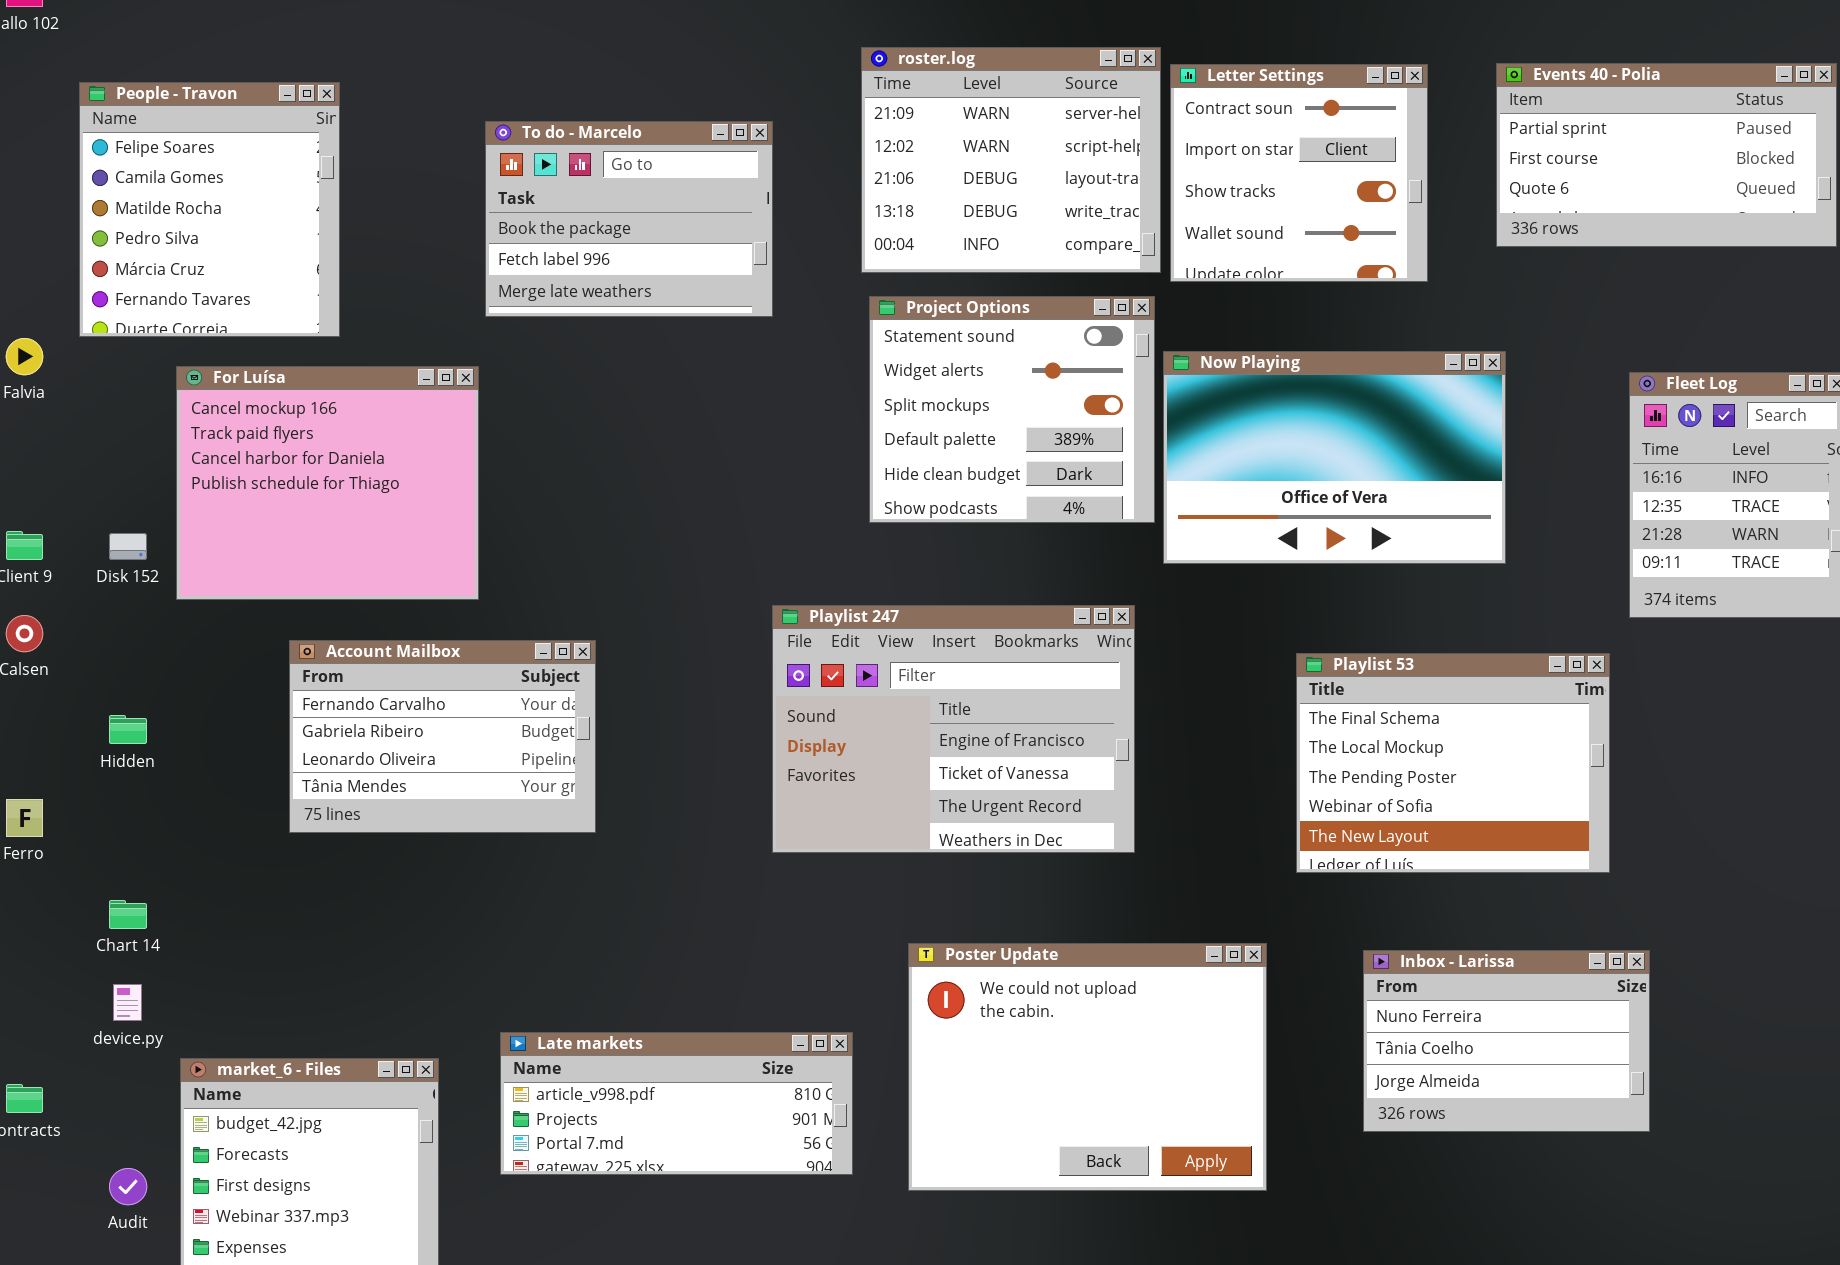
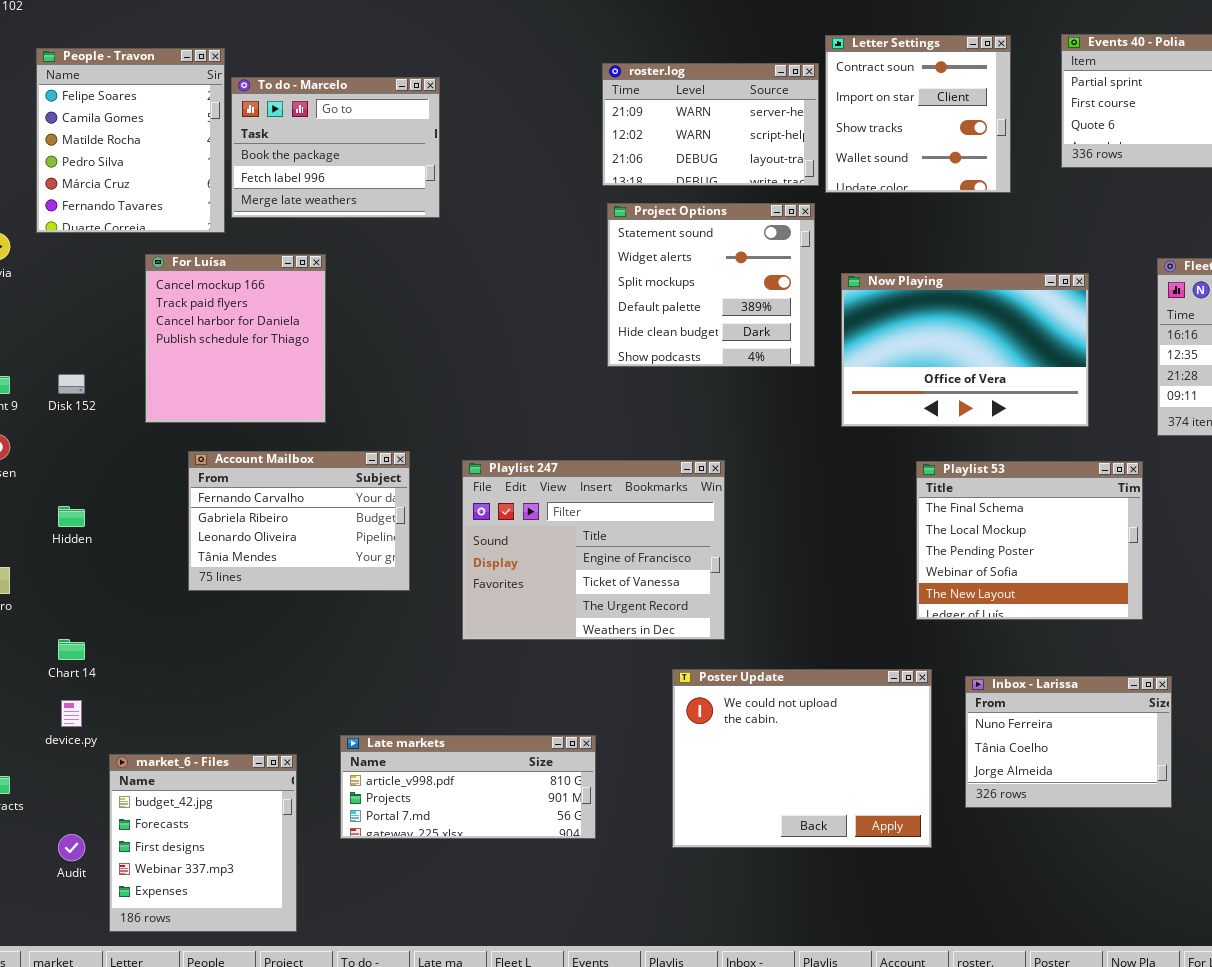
roster.log: [861,47,1161,273] -> [602,63,819,186], resized
To do - Marcelo: [485,121,773,317] -> [231,77,440,218], moved
Now Playing: [1163,351,1506,564] -> [841,273,1089,427], moved
For Luísa: [176,366,479,600] -> [145,254,326,423], resized
Playlist 247: [772,605,1135,853] -> [462,460,725,640], moved
Poster Update: [908,943,1267,1191] -> [672,669,932,848], moved

